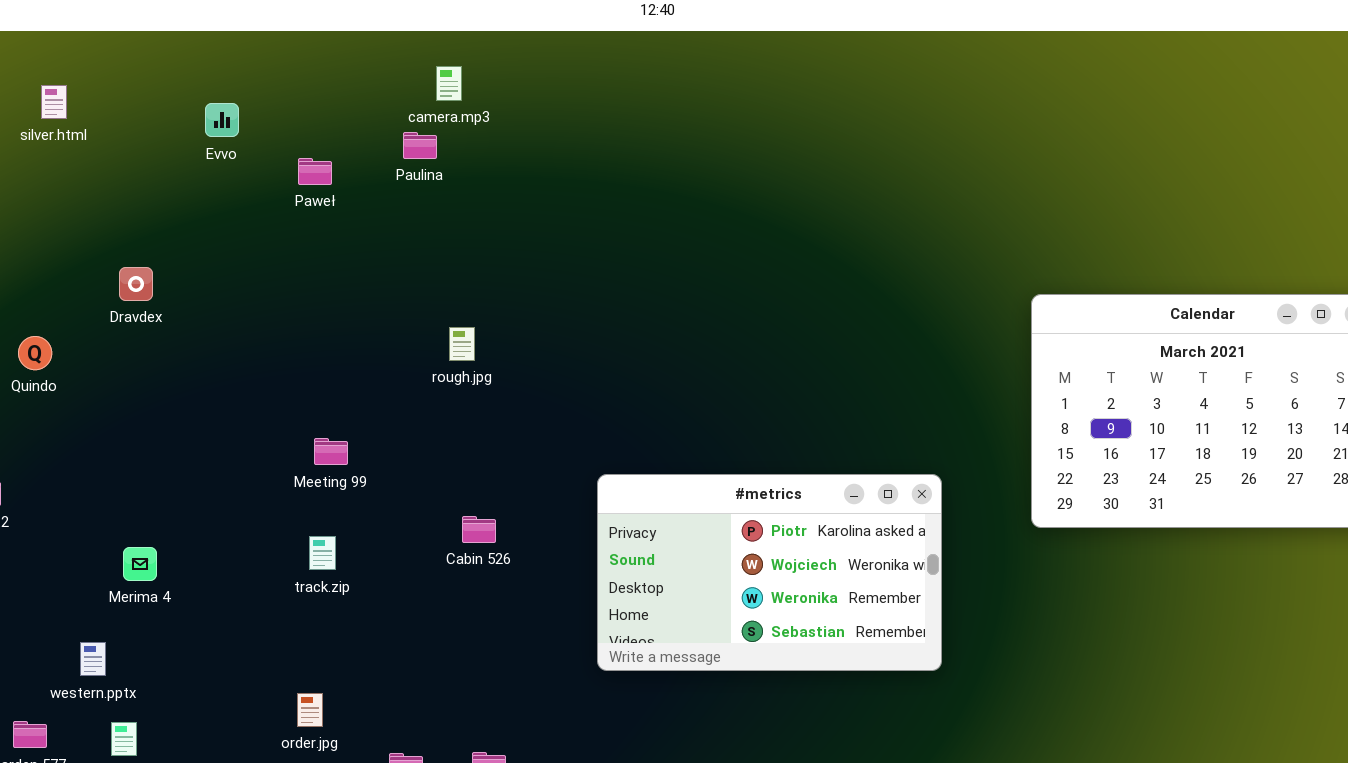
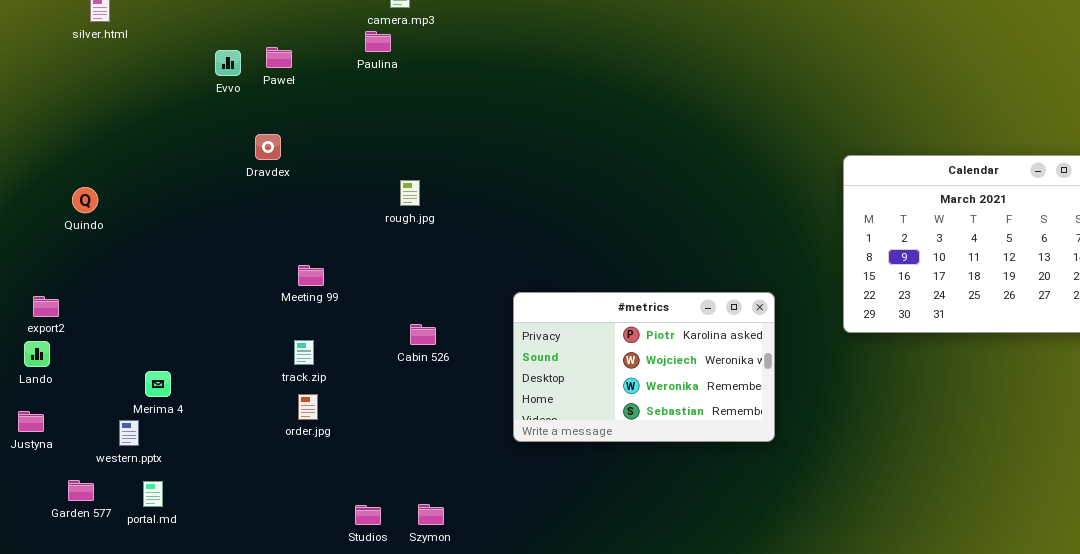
Evvo: [205,103,239,137] -> [215,50,241,76], moved
Paweł: [298,158,332,185] -> [266,47,292,68], moved
Dravdex: [119,267,153,301] -> [255,134,281,160], moved
Merima 4: [123,547,157,581] -> [145,371,171,397], moved
order.jpg: [297,693,323,727] -> [298,394,318,420], moved

